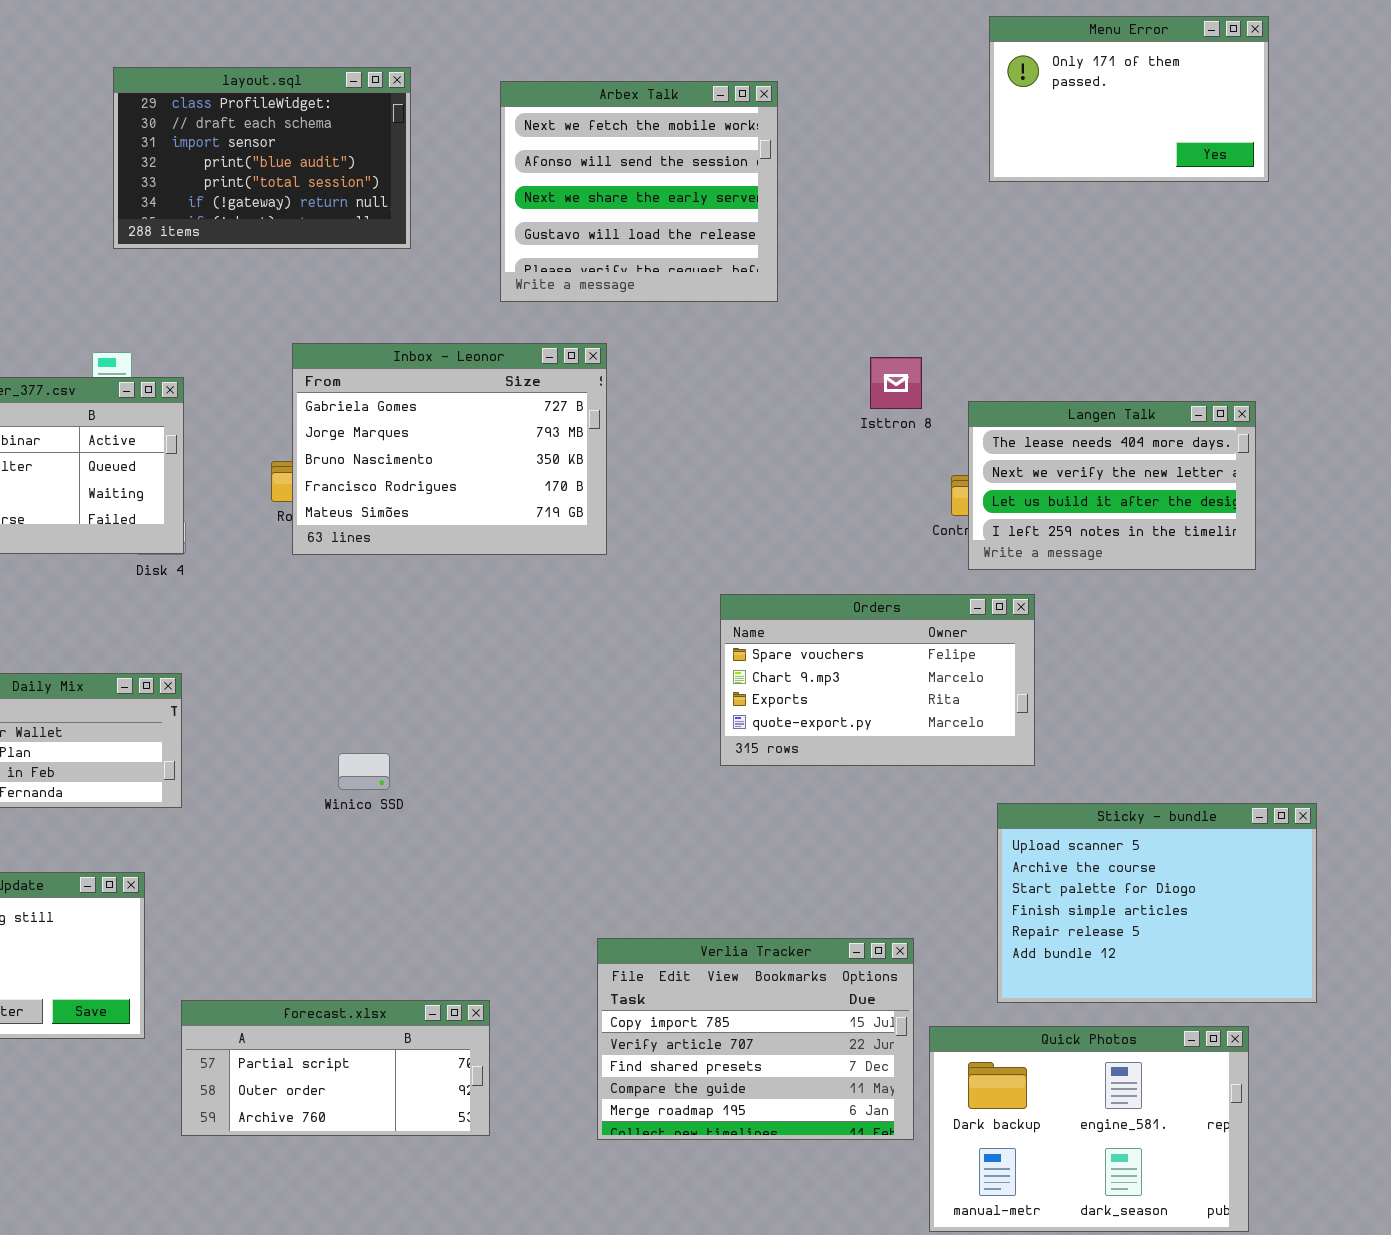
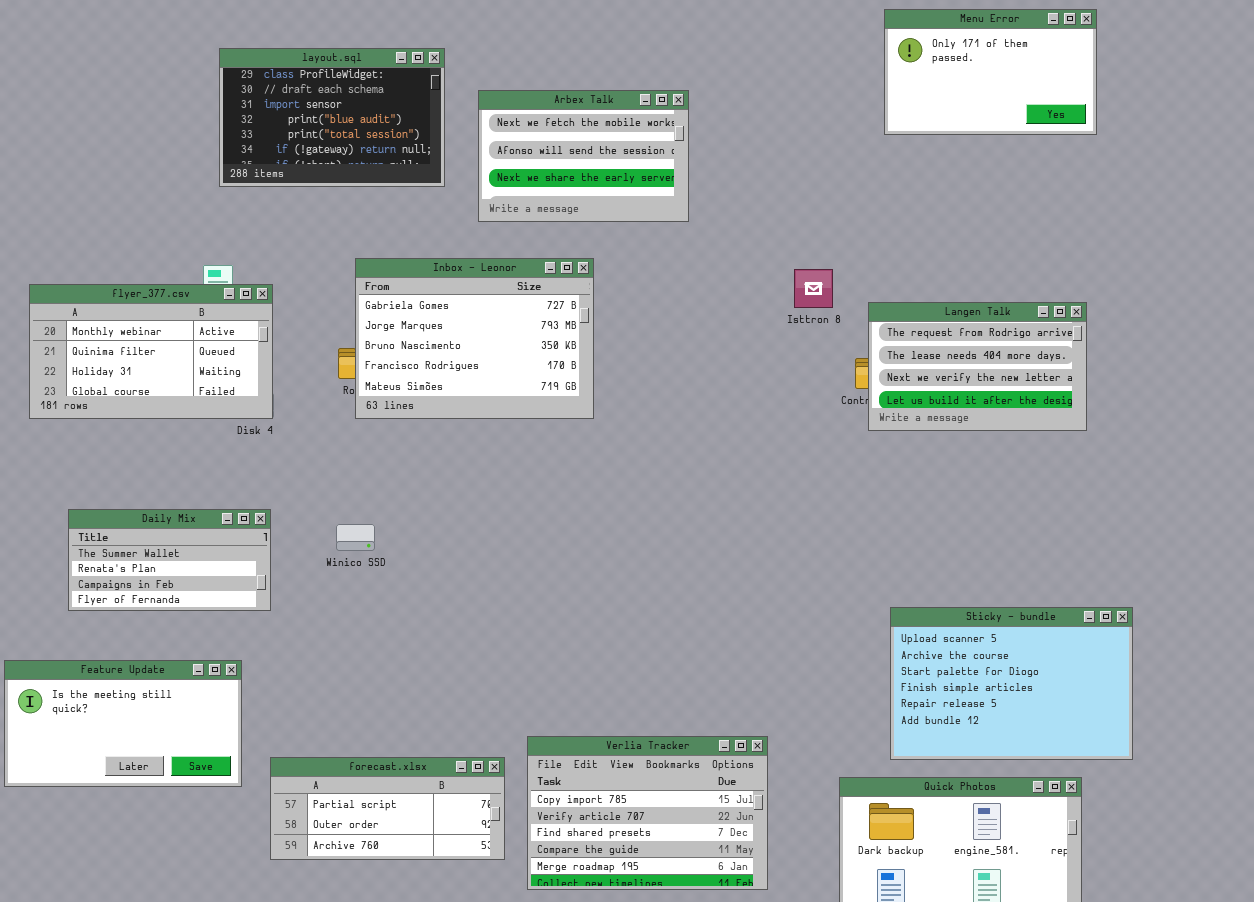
Arbex Talk: [500,81,778,302] -> [478,90,689,222], moved, resized
Langen Talk: [968,401,1256,570] -> [868,302,1087,431], scrolled up 1 row
Orders: [720,594,1035,766] -> none, closed
Winico SSD: [338,753,390,790] -> [336,524,375,551], moved
Verlia Tracker: [597,938,914,1140] -> [527,736,768,890], moved

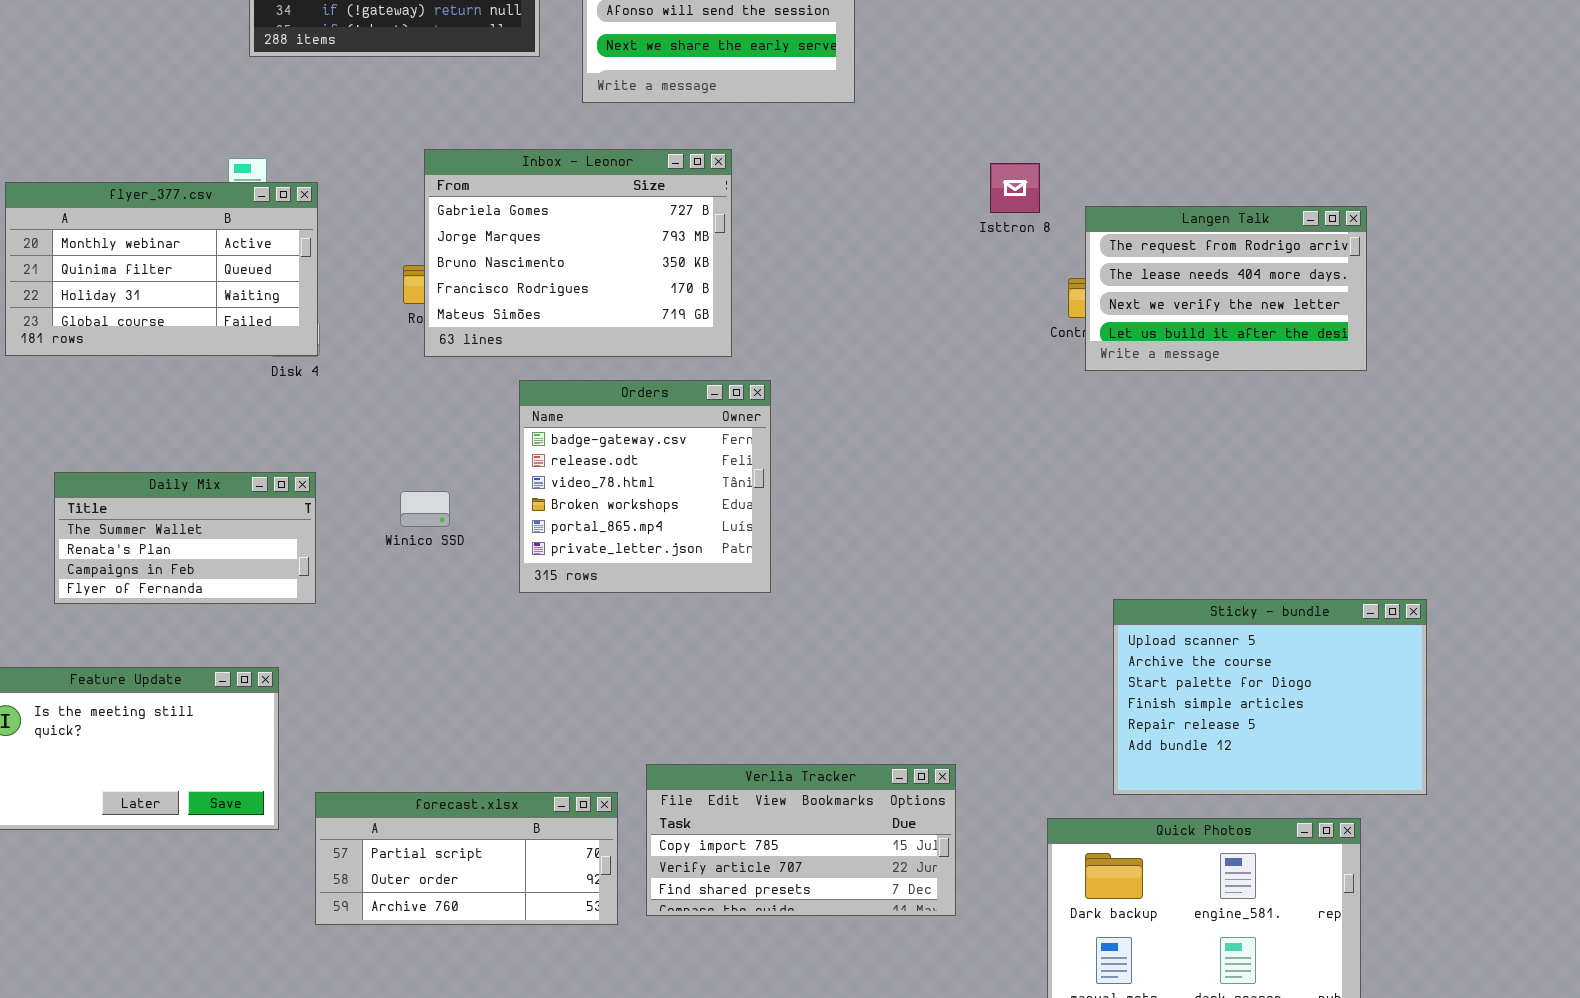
Orders: none -> [519,380,771,593], opened
Verlia Tracker: [527,736,768,890] -> [646,764,956,916], resized

